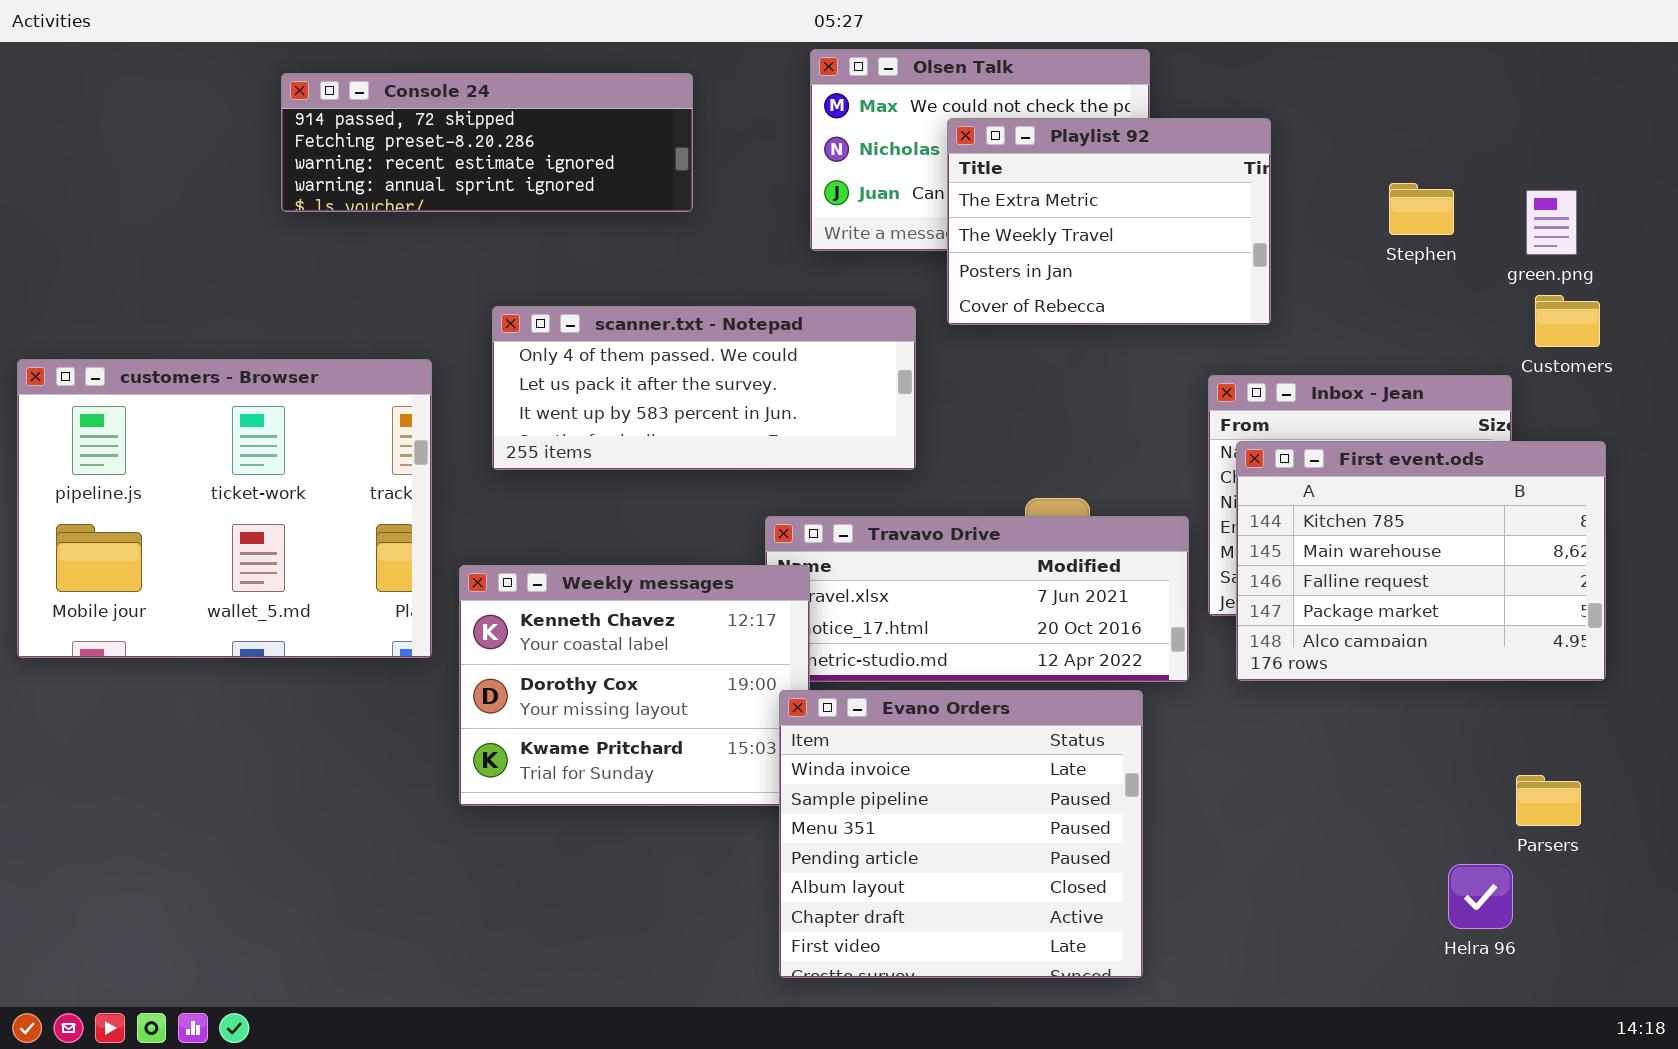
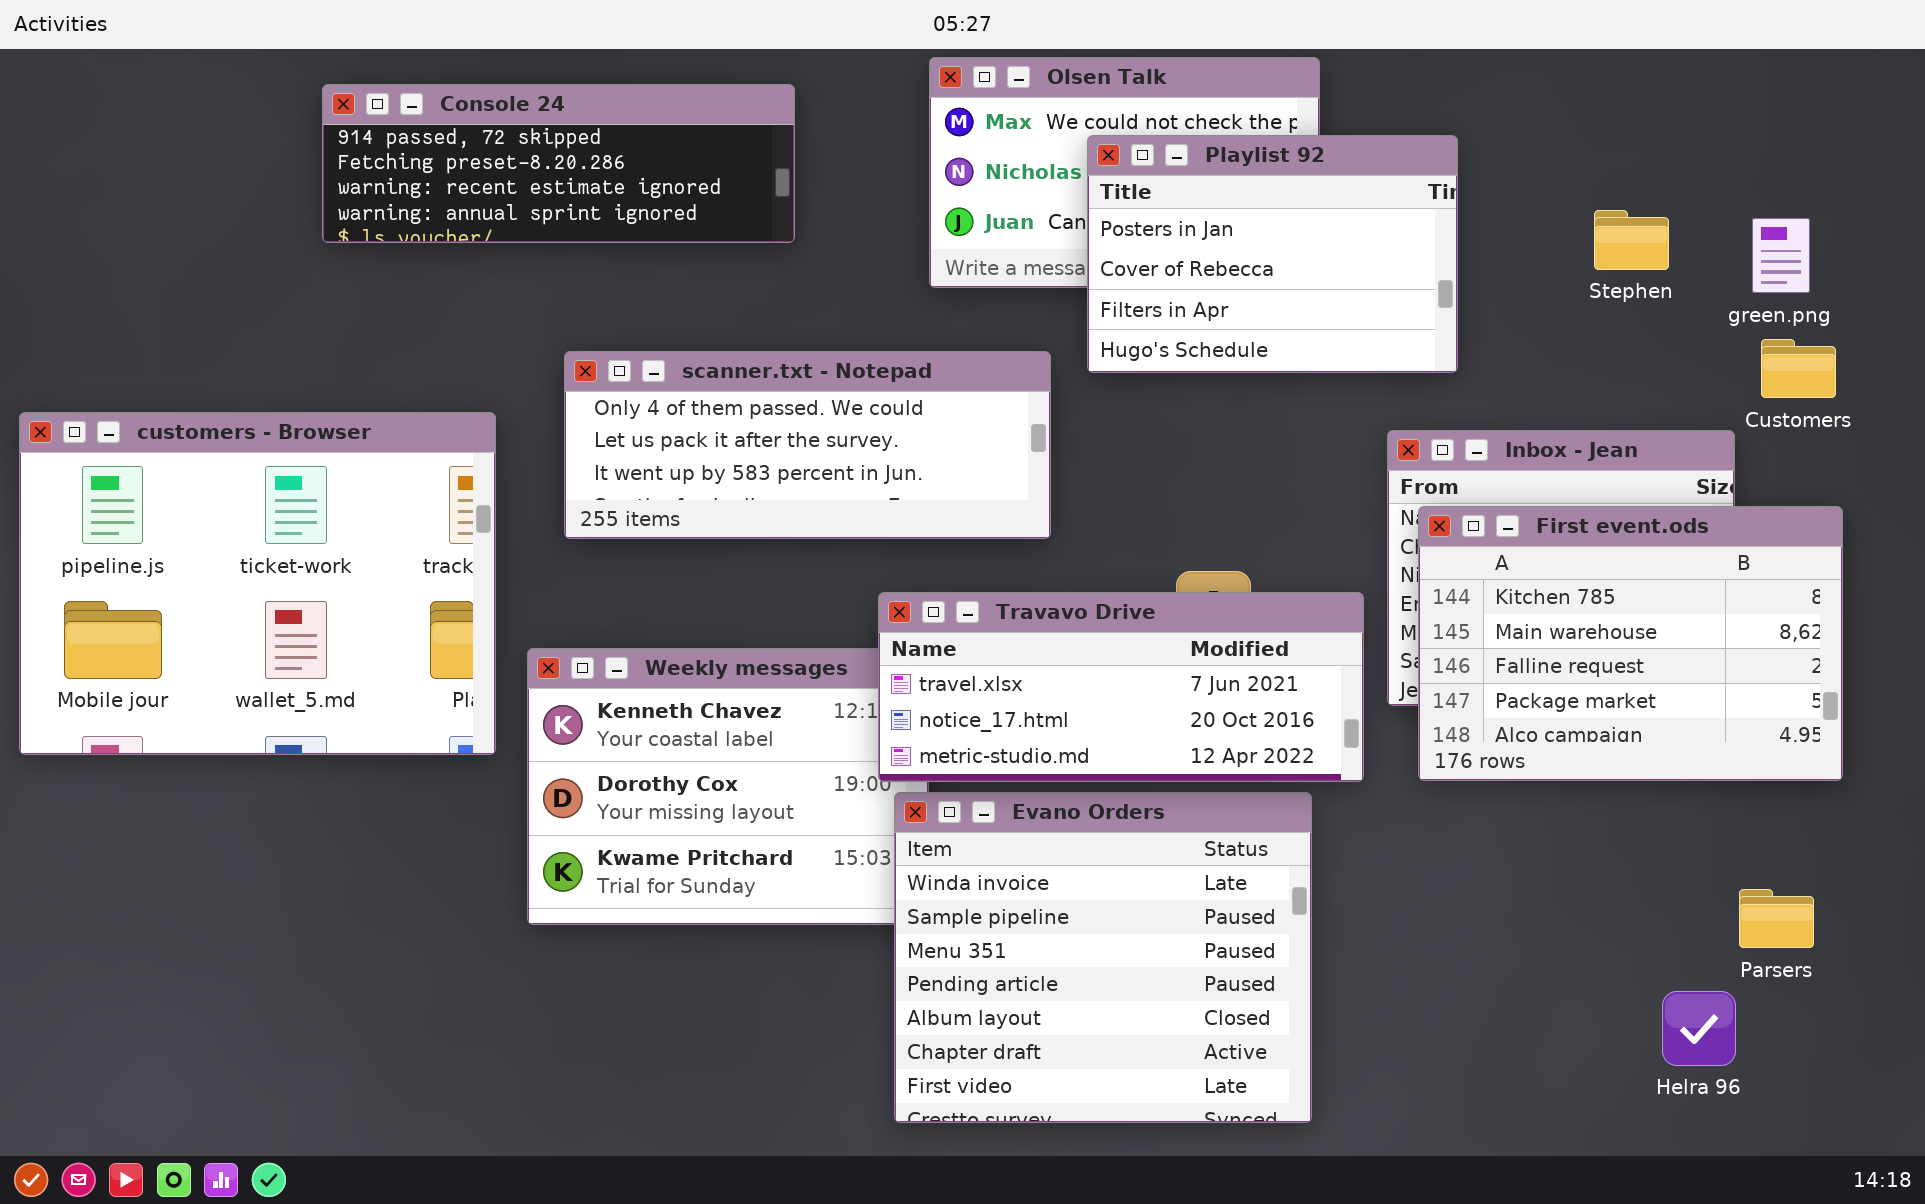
Playlist 92: [947,118,1271,325] -> [1087,135,1458,373], scrolled down 2 rows
Travavo Drive: [765,516,1189,682] -> [878,592,1364,782], raised

